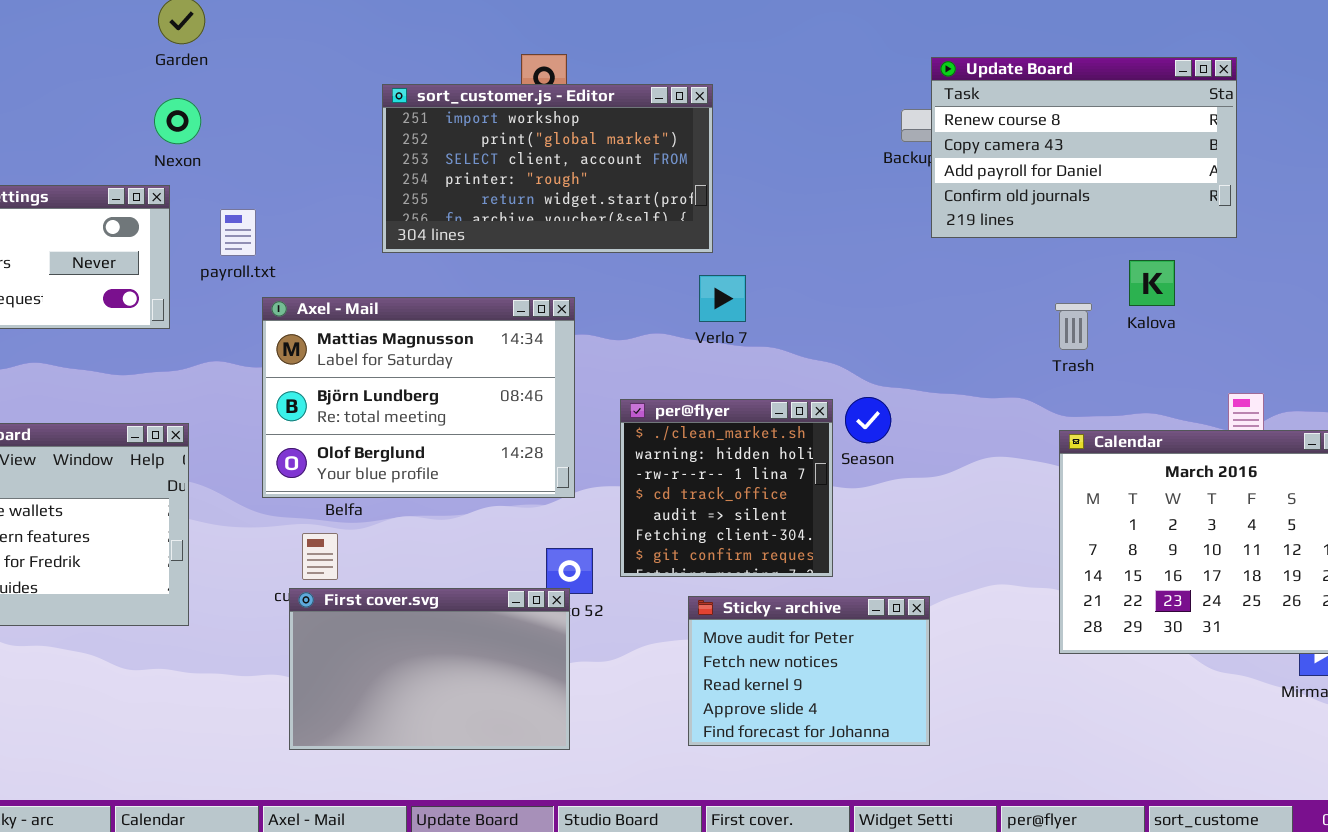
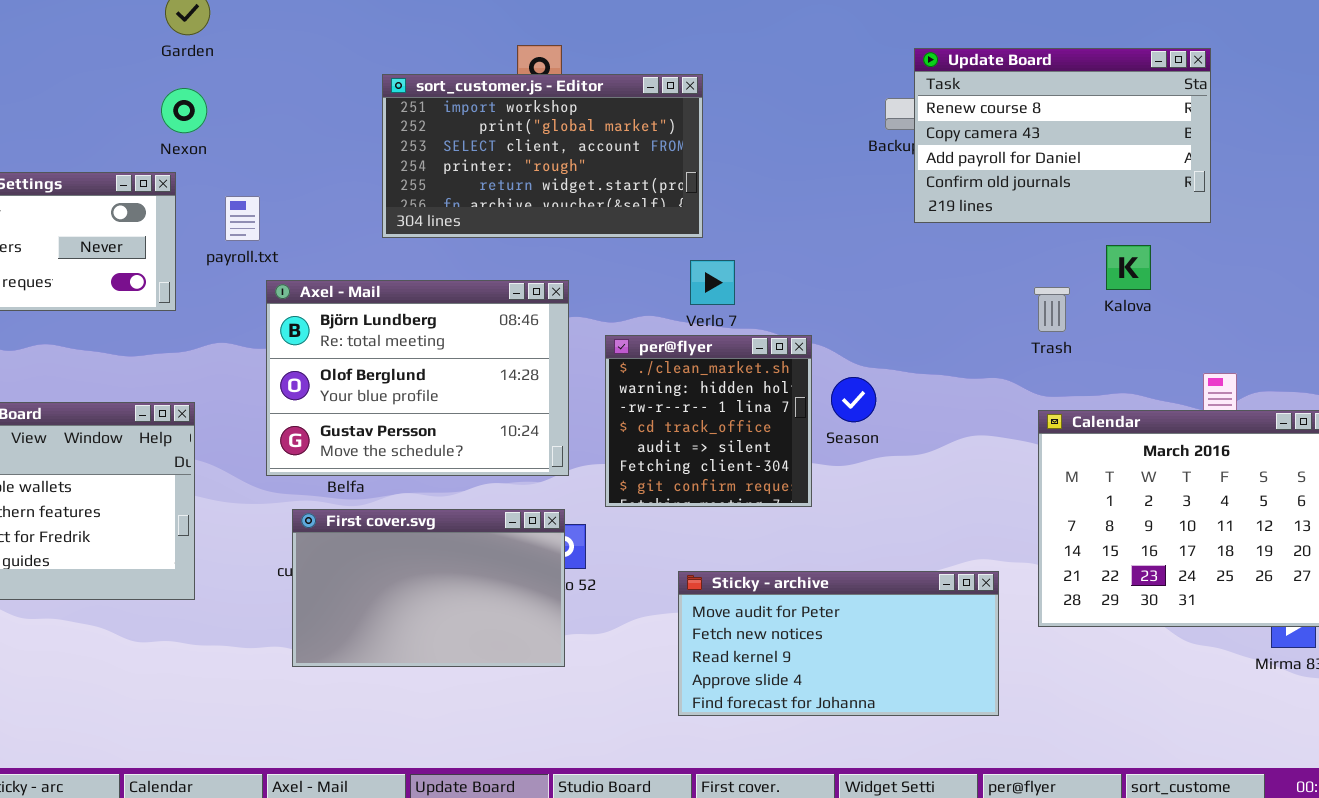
Axel - Mail: [262,297,575,498] -> [266,280,569,476], scrolled down 1 row
per@flyer: [620,399,833,577] -> [605,335,812,507], moved
First cover.svg: [289,588,570,750] -> [292,509,565,667], moved
Sticky - archive: [688,596,930,746] -> [678,571,999,716], resized

